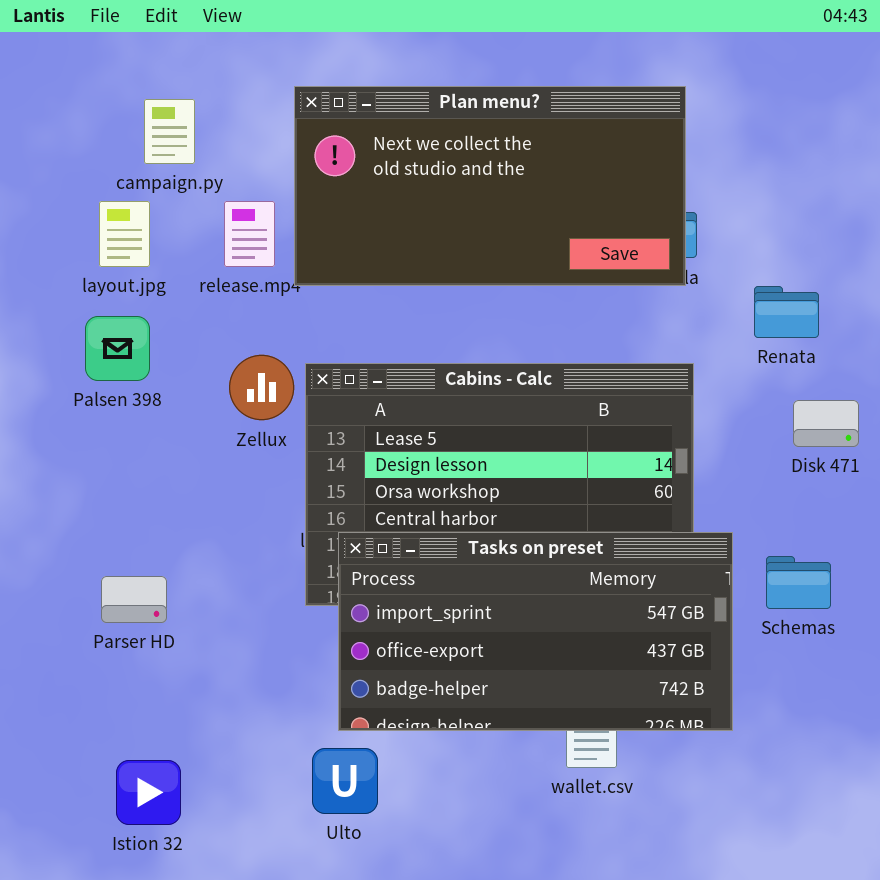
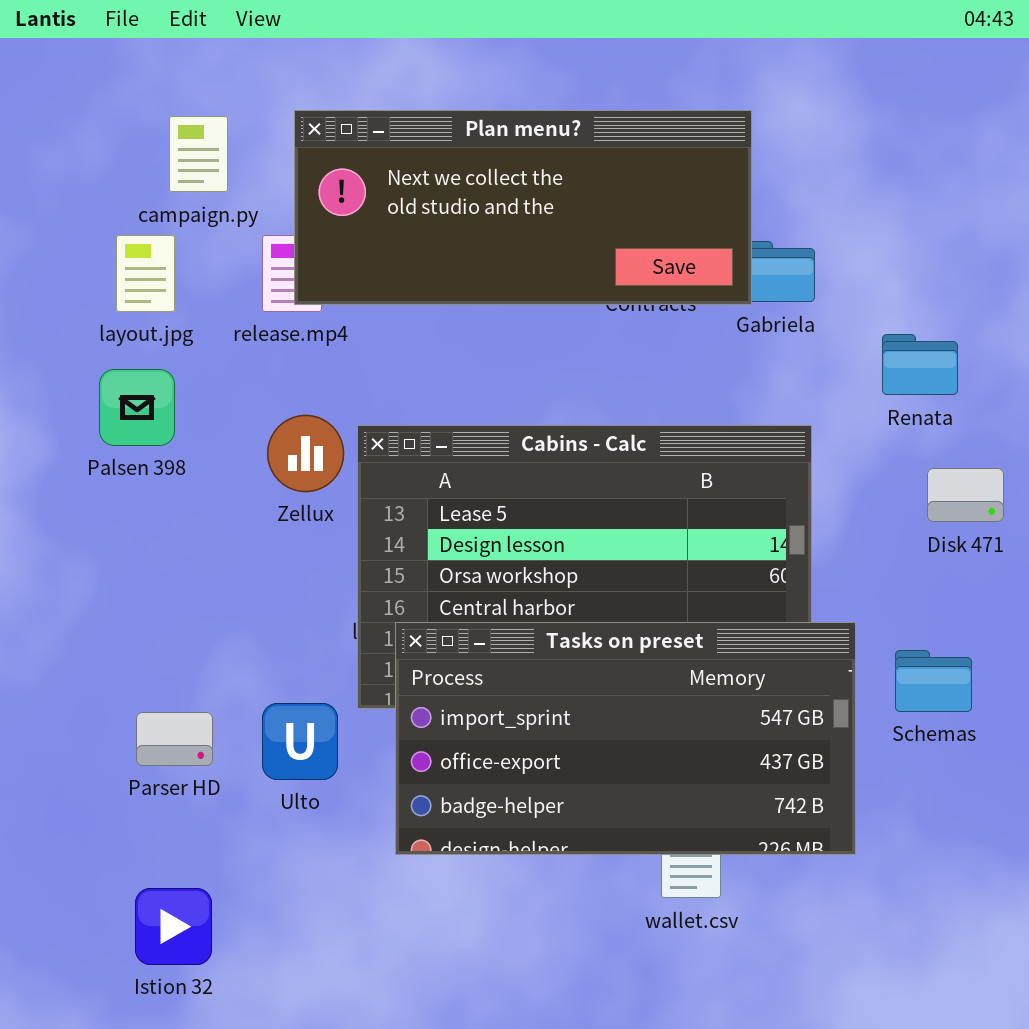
Plan menu?: [294,86,686,286] -> [294,110,752,305], moved, resized
Parser HD: [101,576,167,623] -> [136,712,213,766], moved
Ulto: [312,748,378,814] -> [262,703,338,780], moved

